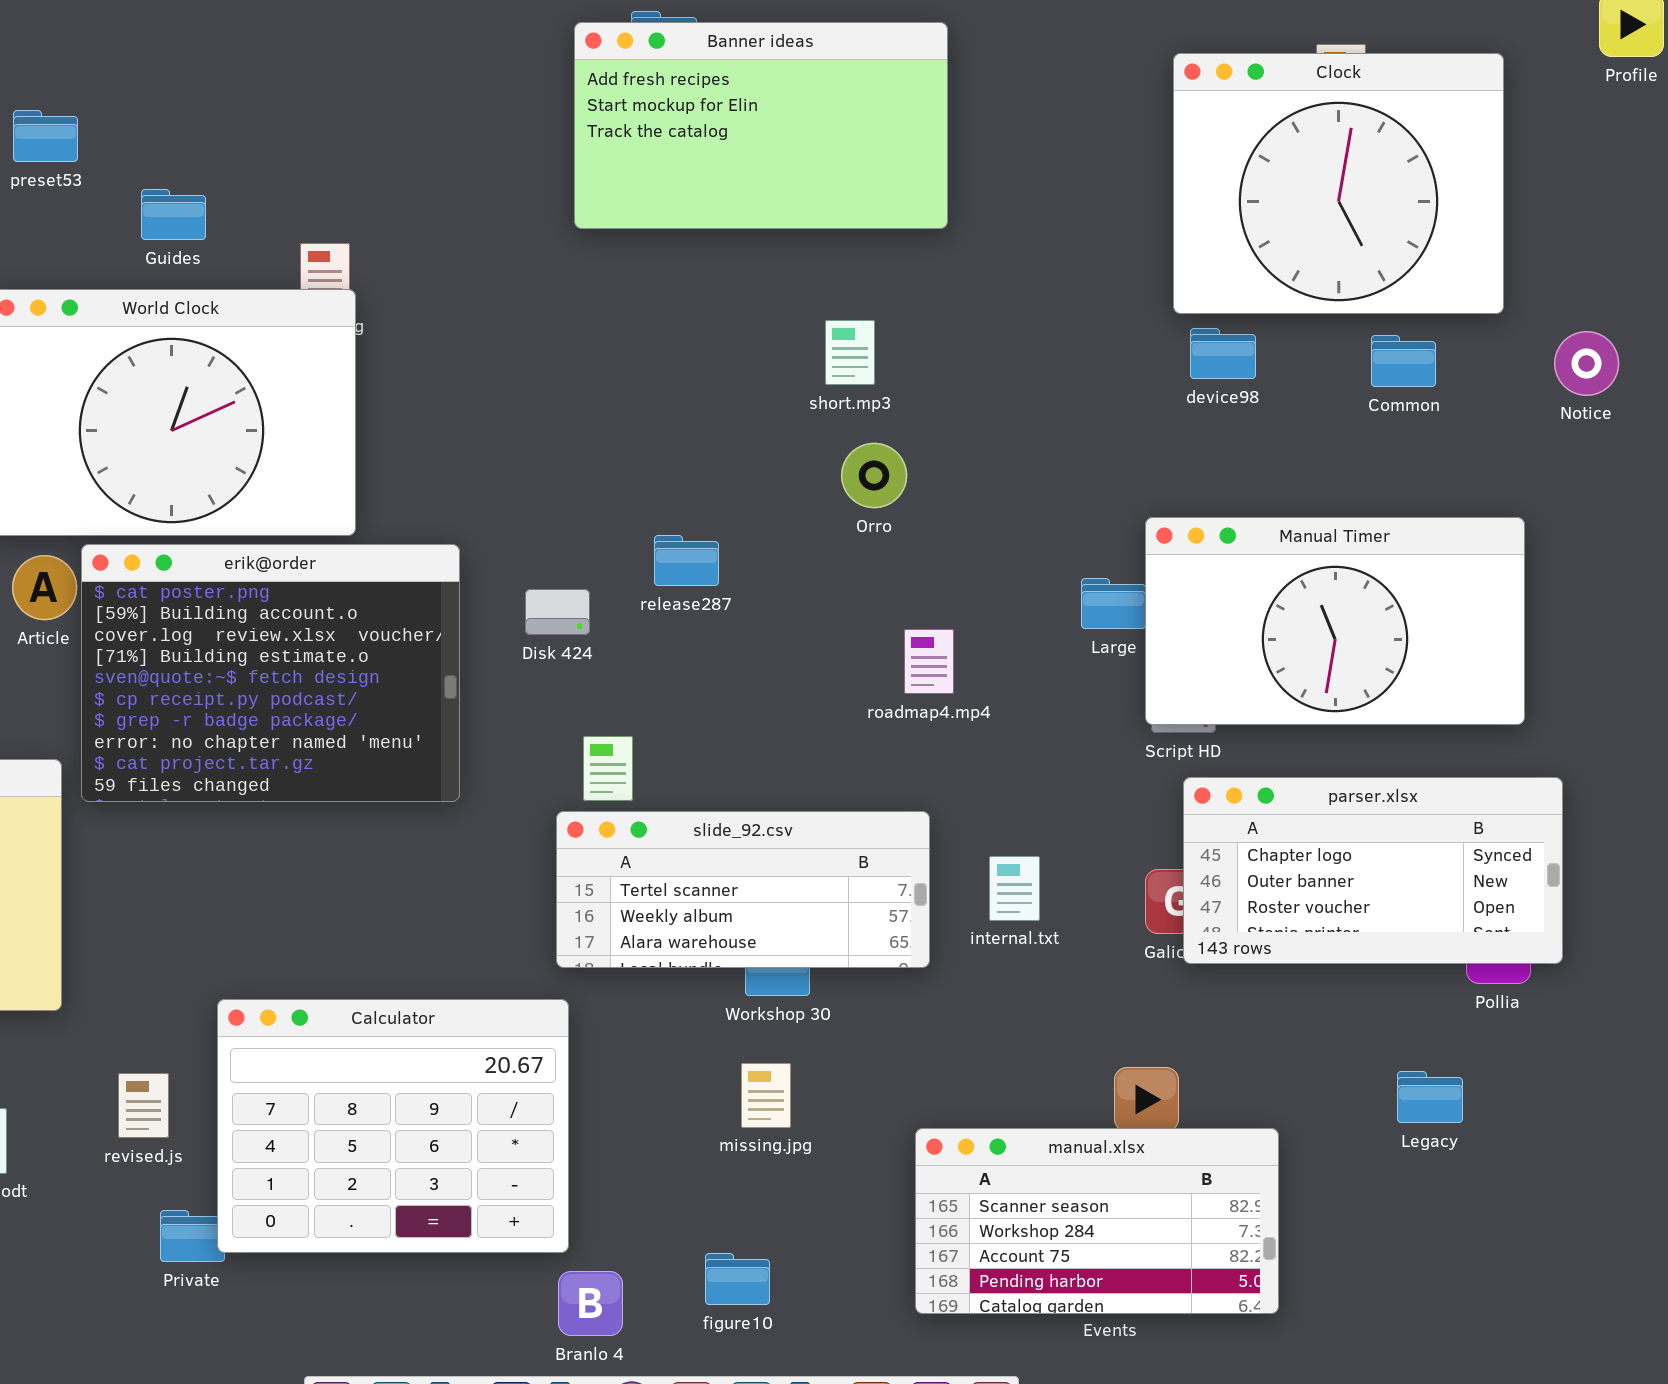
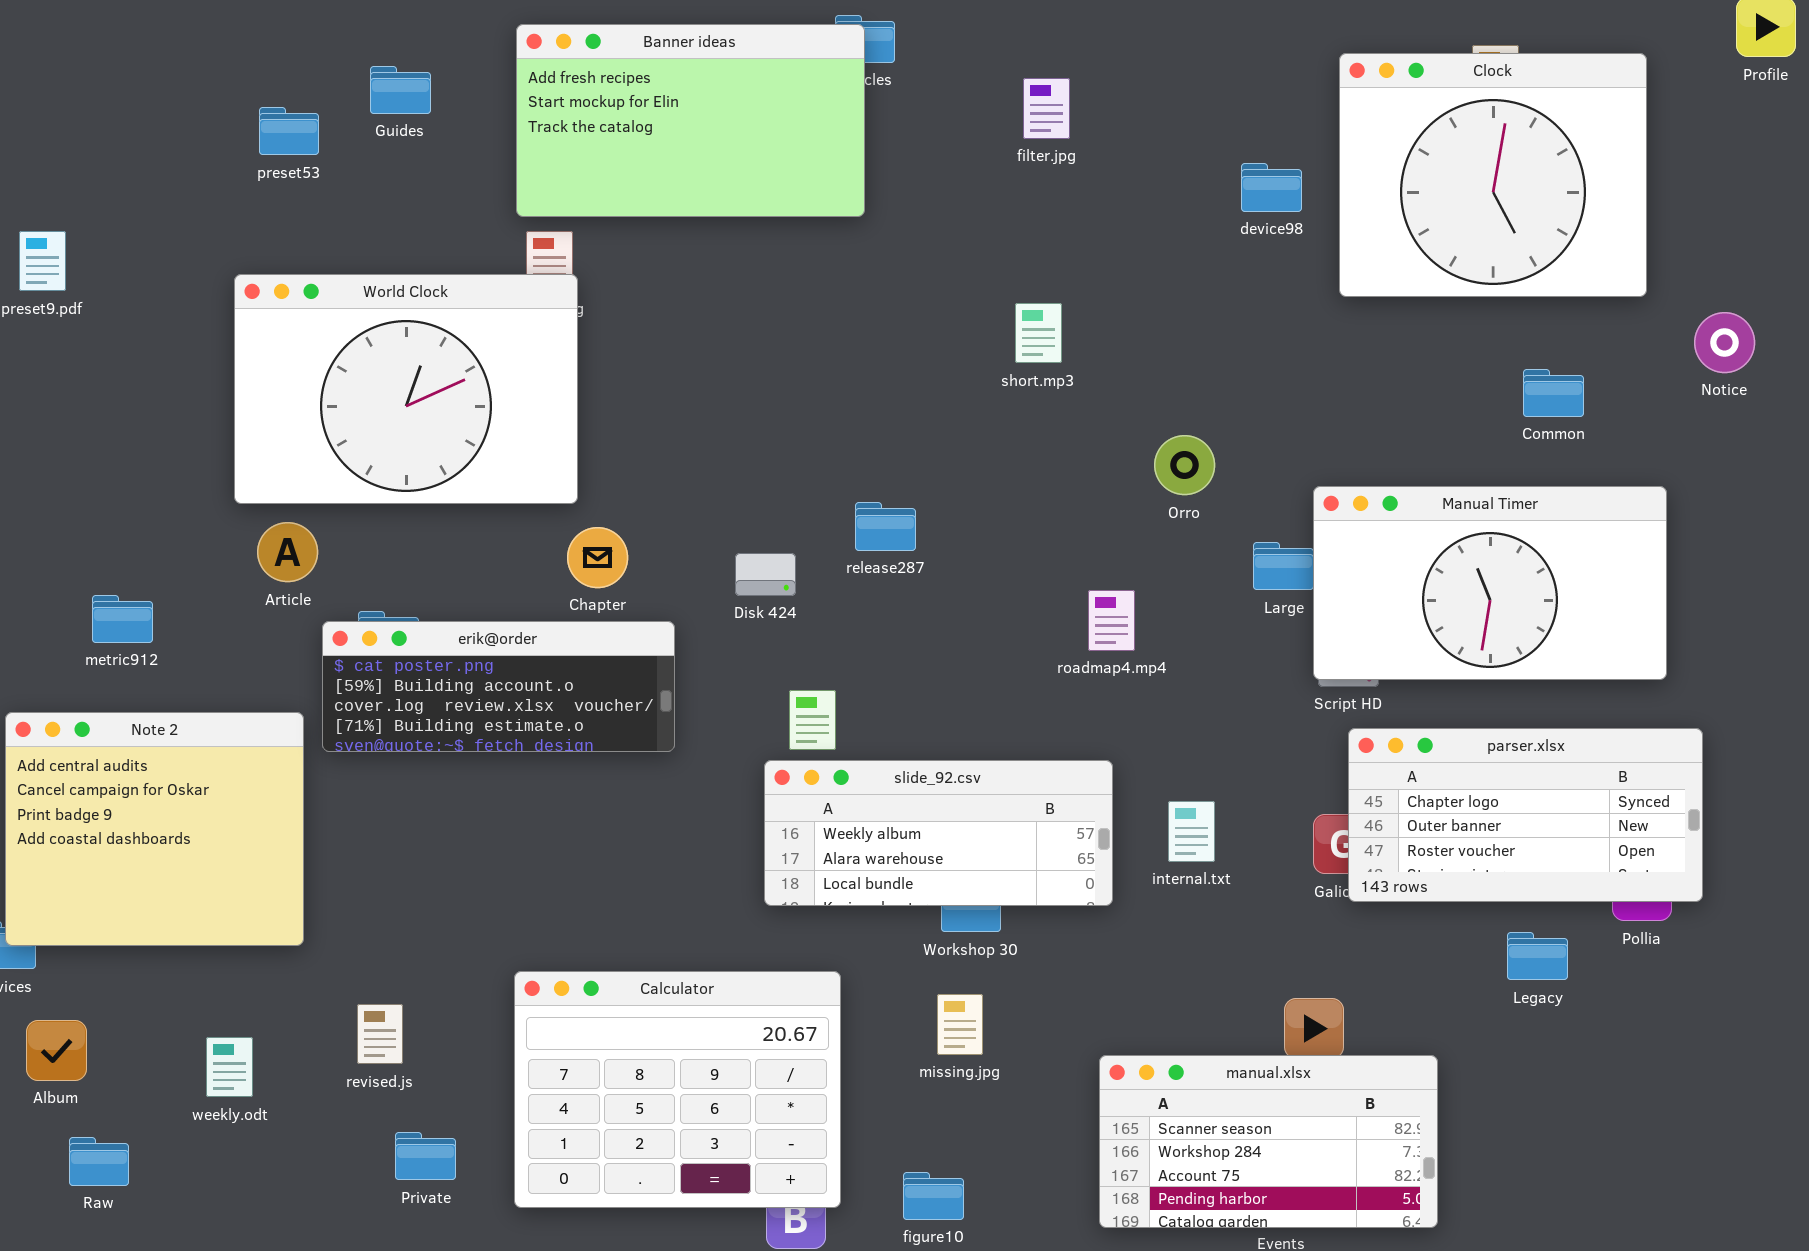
Banner ideas: [574,22,948,229] -> [516,24,865,217], moved
Guides: [141,189,206,240] -> [370,66,431,114], moved
device98: [1190,328,1256,379] -> [1241,163,1302,212], moved
Common: [1371,335,1436,387] -> [1523,369,1584,417], moved
Orro: [841,443,907,508] -> [1154,435,1215,495], moved
erik@order: [81,544,460,802] -> [322,621,675,752], resized
slide_92.csv: [556,811,930,968] -> [764,760,1113,906], scrolled down 1 row
Calculator: [217,999,569,1253] -> [514,971,841,1208], moved
Legacy: [1397,1071,1463,1123] -> [1507,932,1568,980], moved

